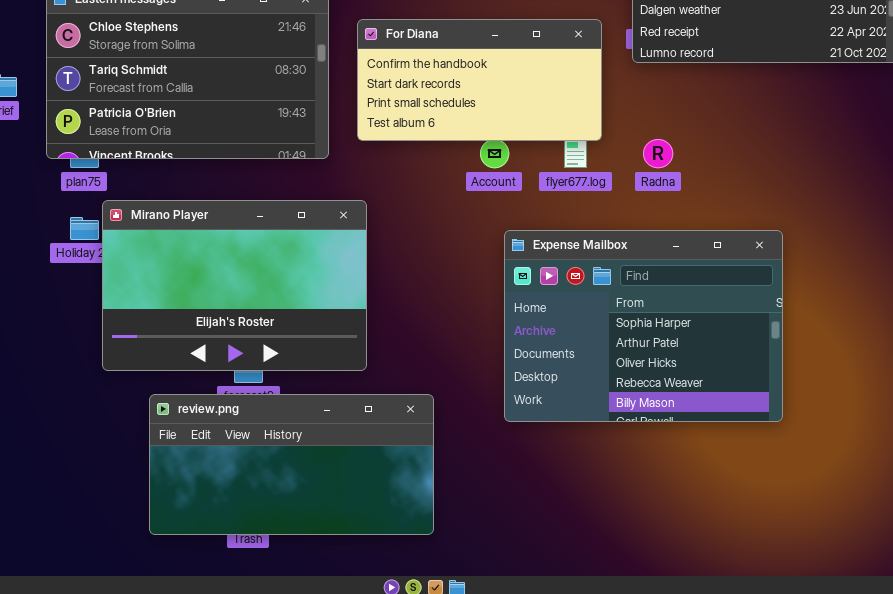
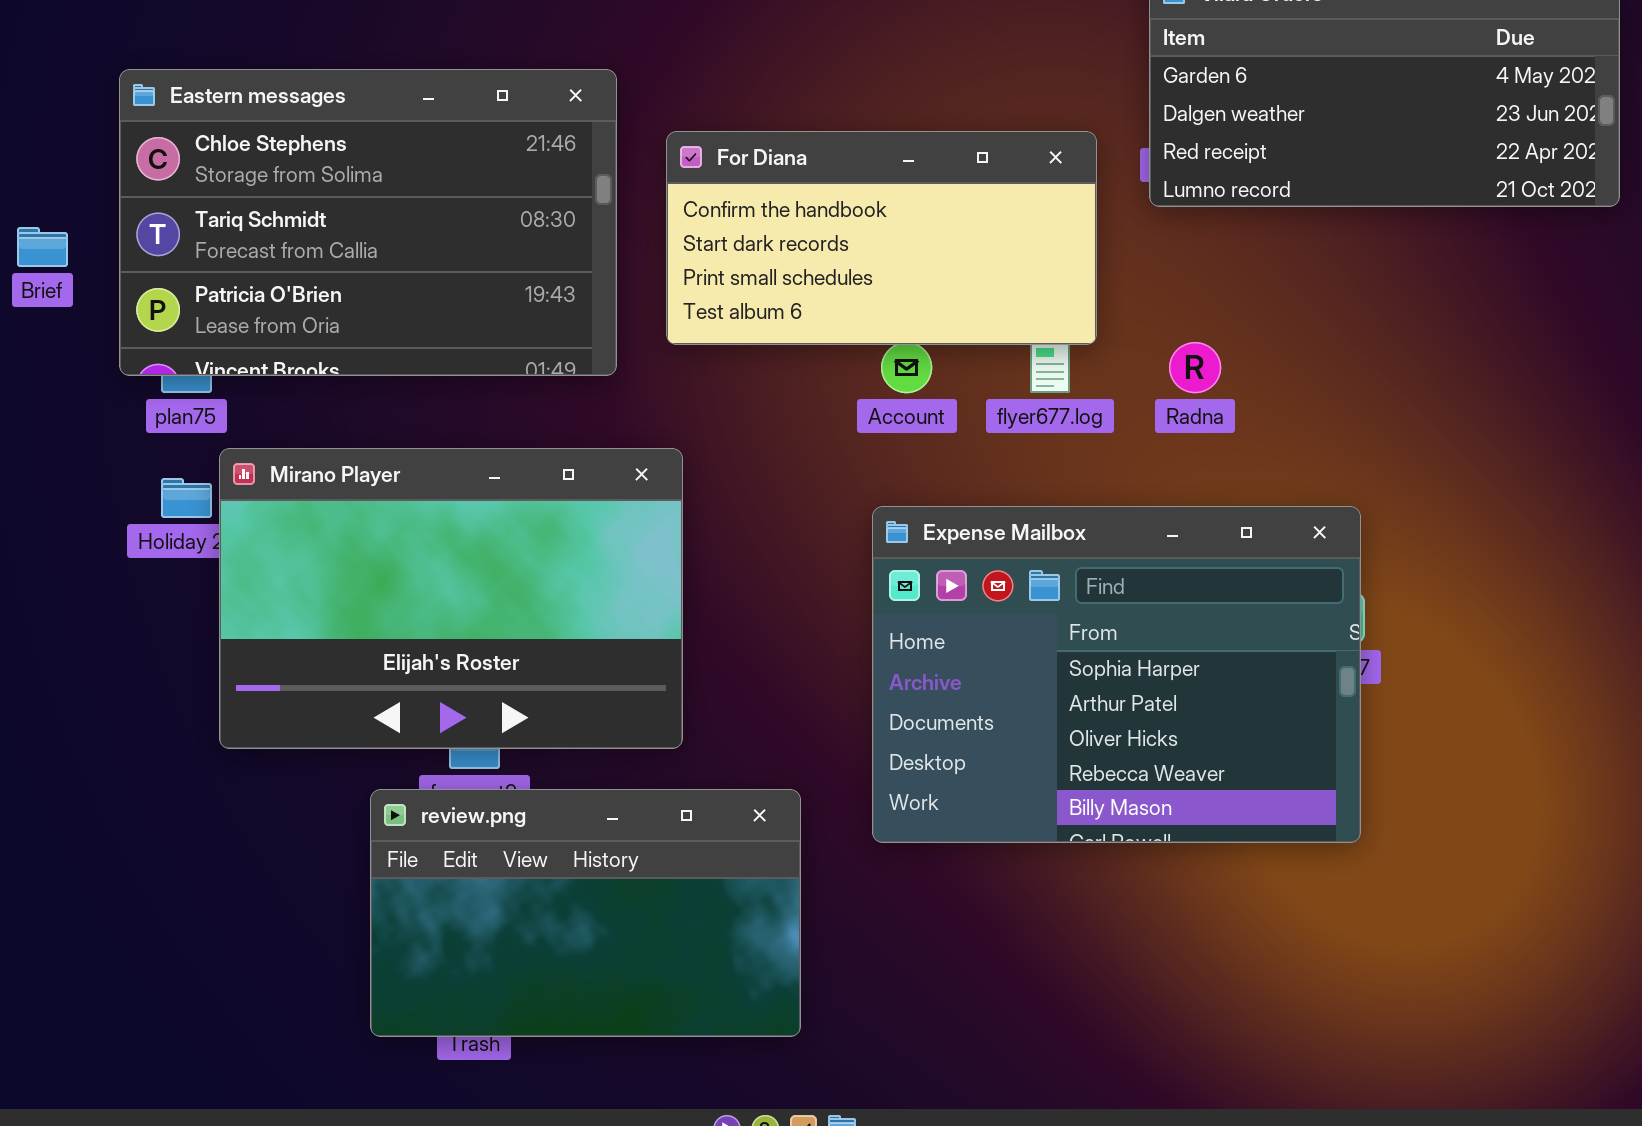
Expense Mailbox: [504,230,783,422] -> [872,506,1361,843], moved
review.png: [149,394,434,535] -> [370,789,801,1037], resized

